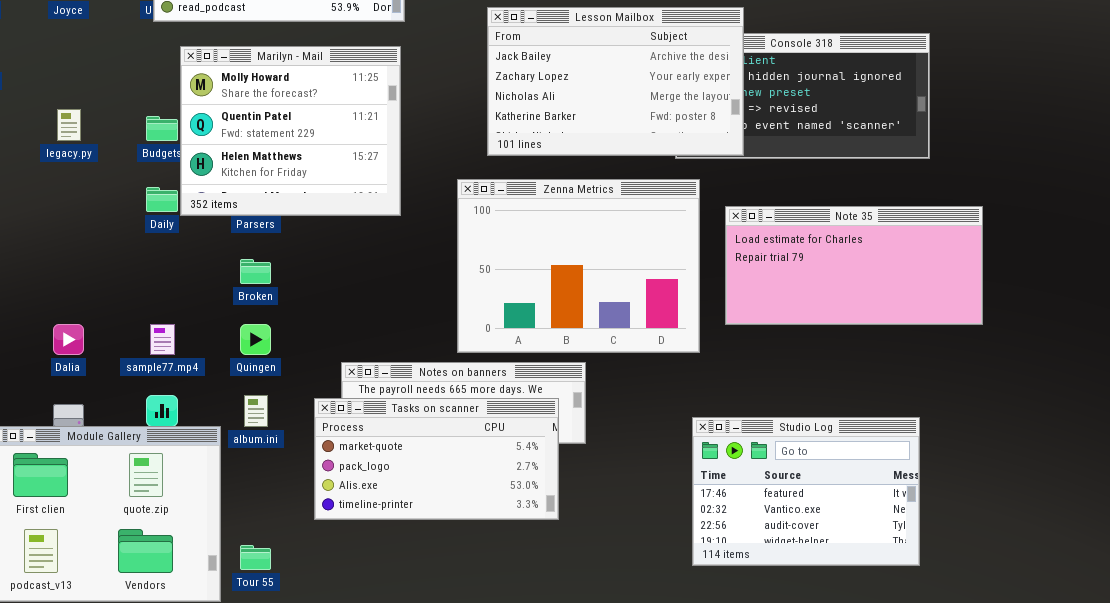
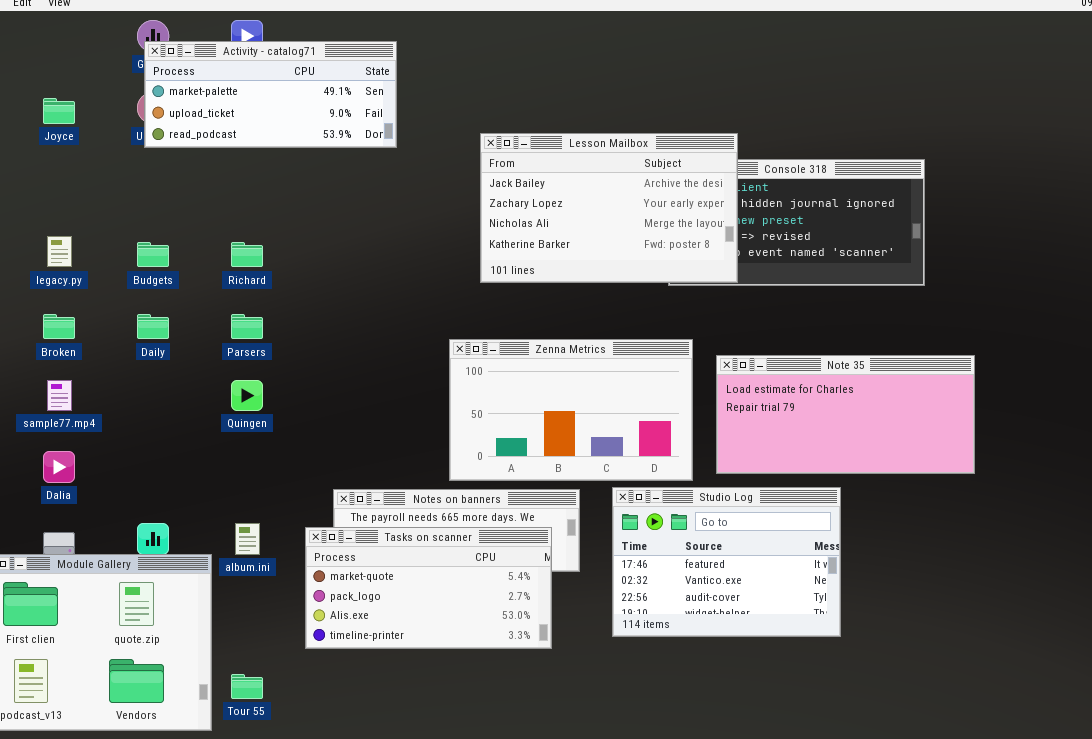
Marilyn - Mail: [180,46,401,216] -> none, closed
Zenna Metrics: [457,179,700,353] -> [449,339,693,481], resized
Note 35: [725,206,983,325] -> [716,355,975,474], moved
Broken: [240,259,271,284] -> [43,314,75,339], moved
sample77.mp4: [150,324,175,355] -> [47,380,72,411], moved
Quingen: [240,324,271,355] -> [231,380,263,411], moved
Studio Log: [692,417,920,566] -> [612,487,841,637], moved

